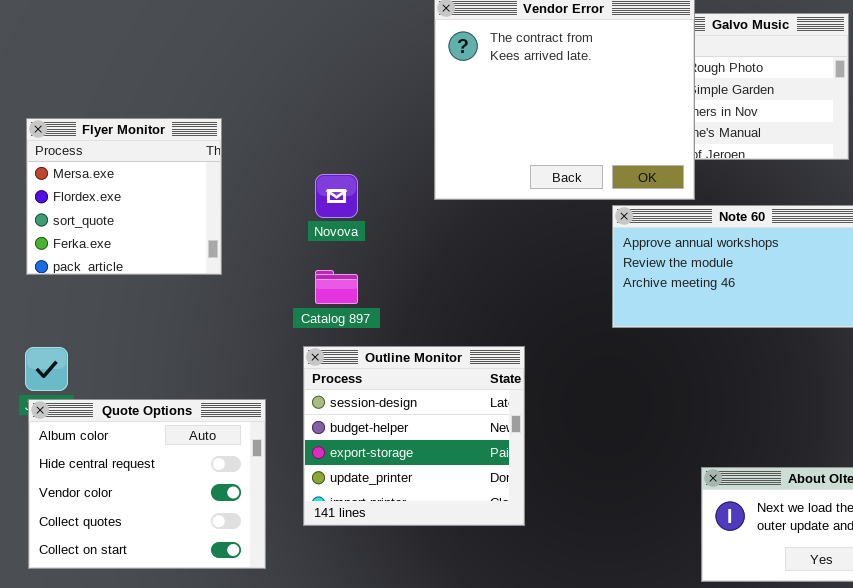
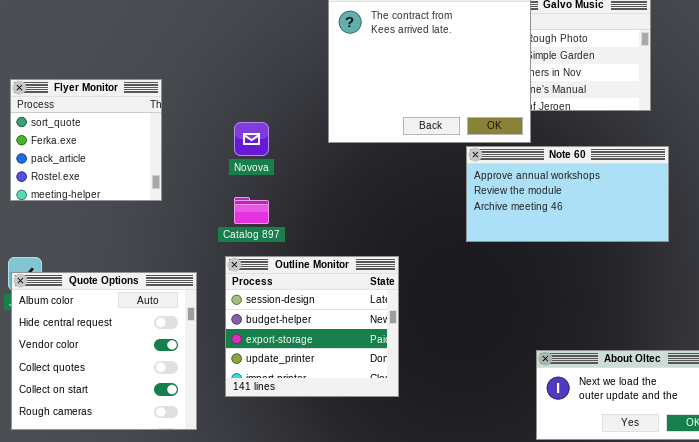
Flyer Monitor: [26,118,222,275] -> [10,79,162,201], scrolled down 2 rows
Quote Options: [28,399,266,569] -> [11,272,197,430], resized

